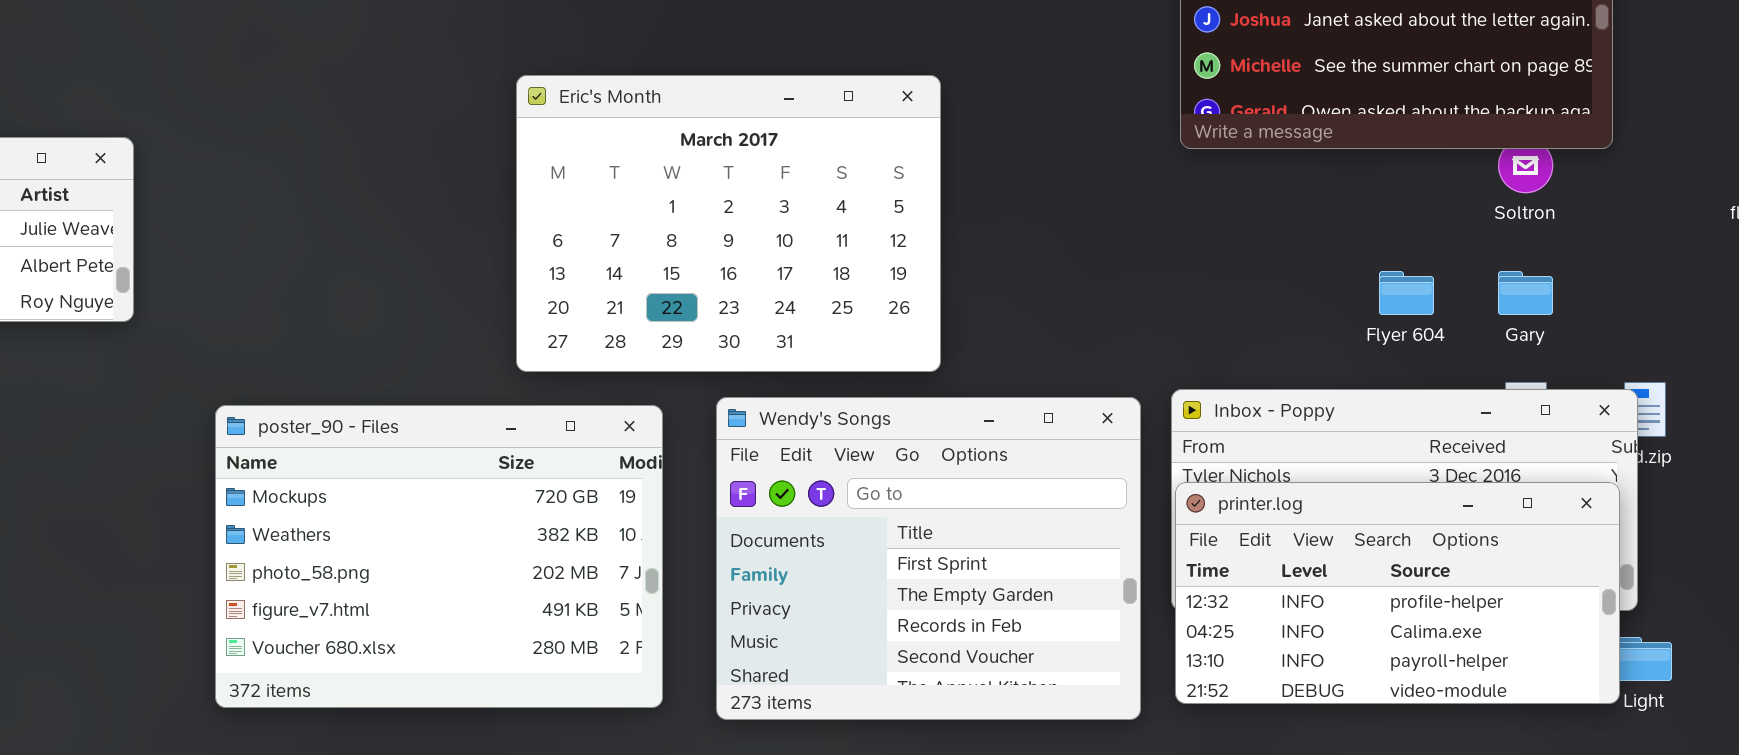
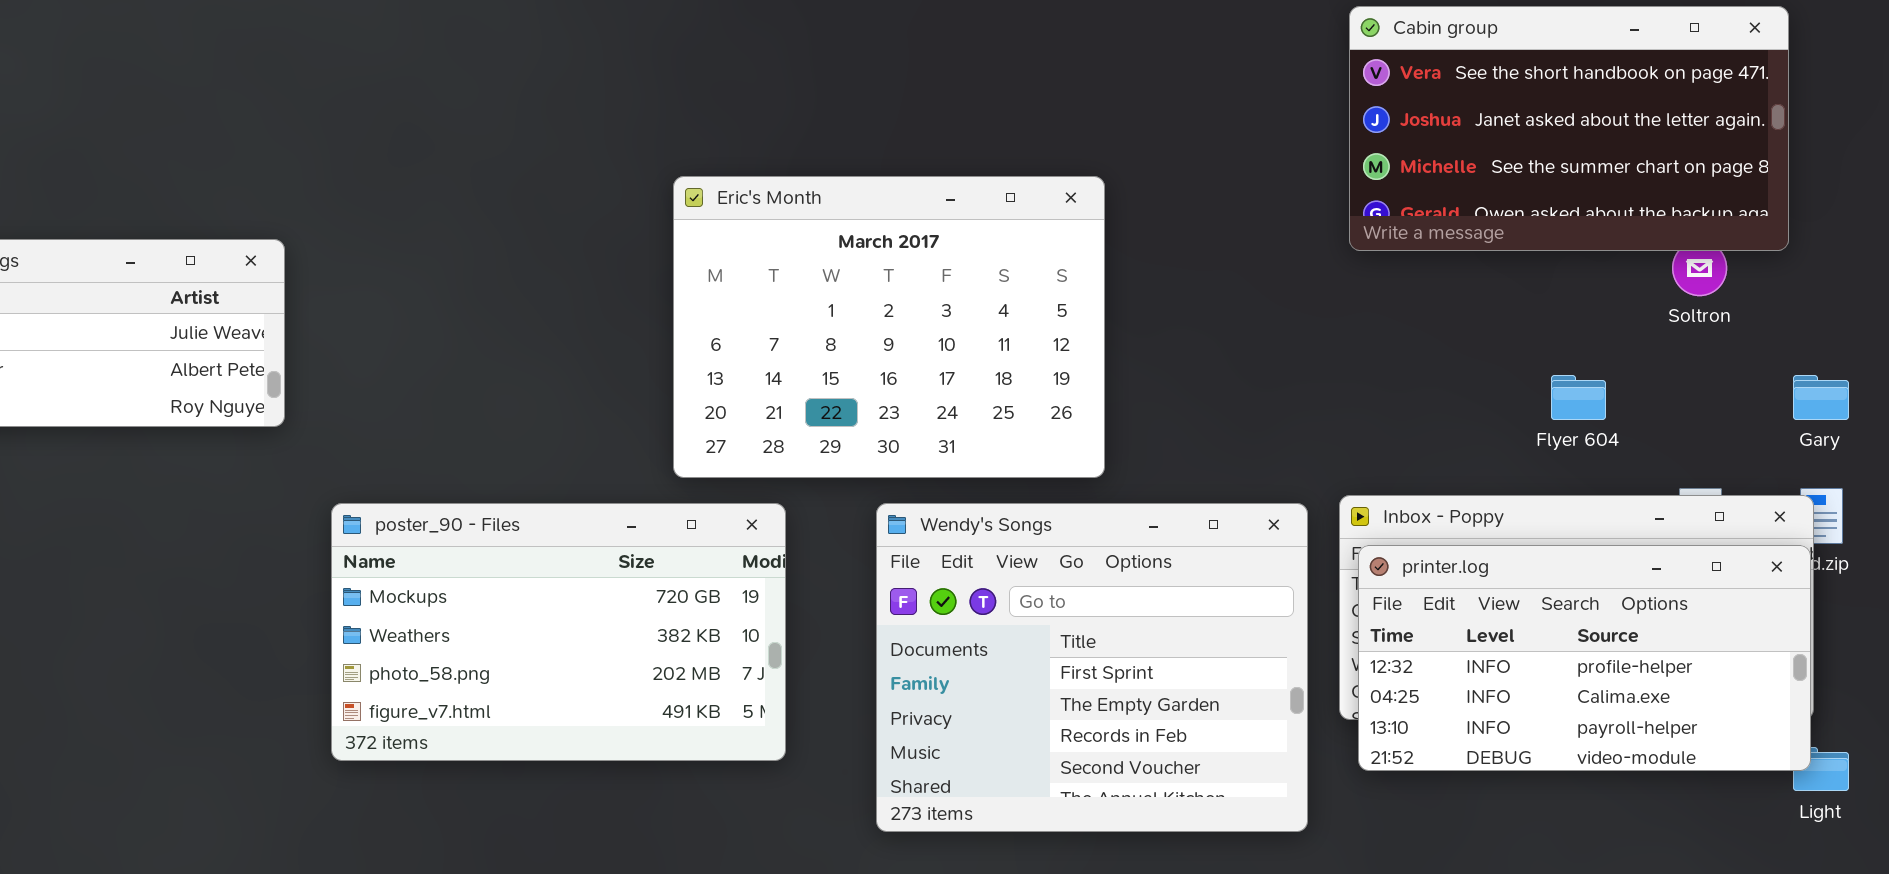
Gary: [1498,271,1553,315] -> [1793,375,1849,420], moved
poster_90 - Files: [215,405,663,708] -> [331,503,786,761], moved, resized
printer.log: [1175,482,1620,704] -> [1358,545,1811,771], moved

